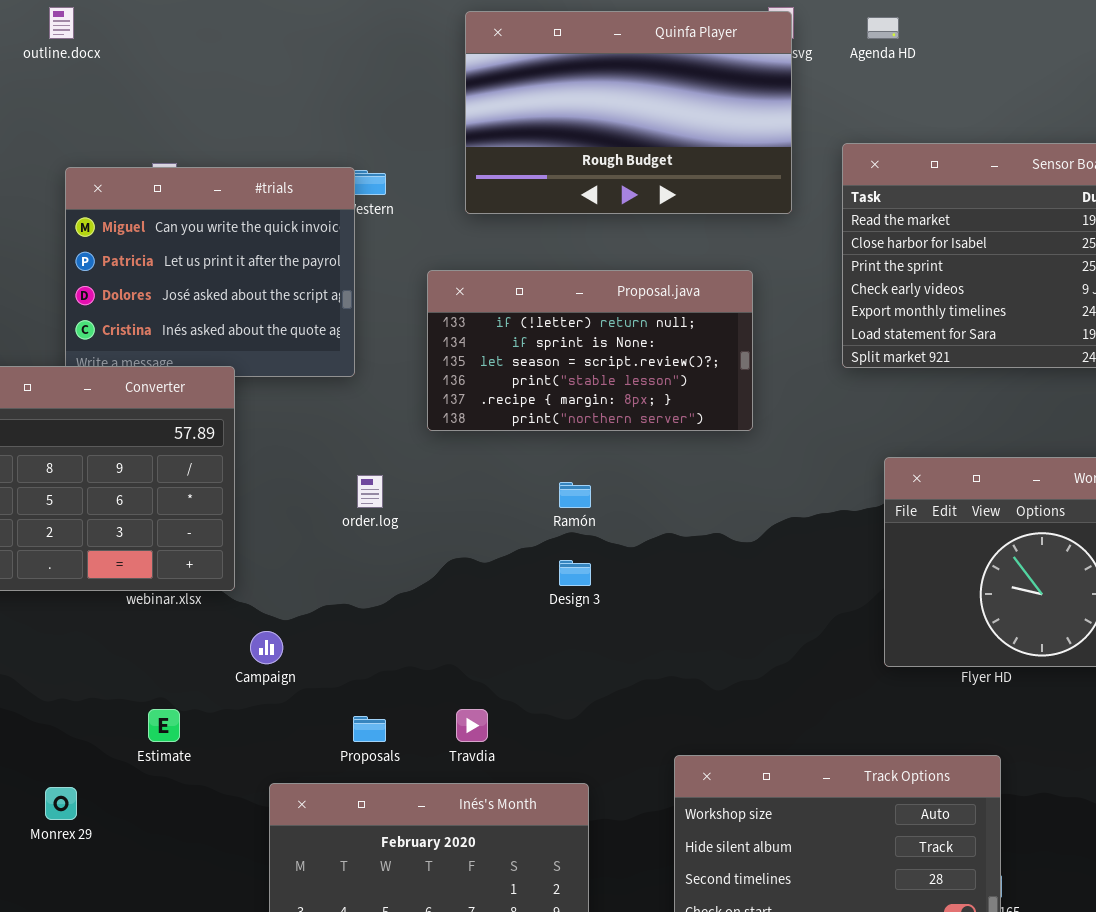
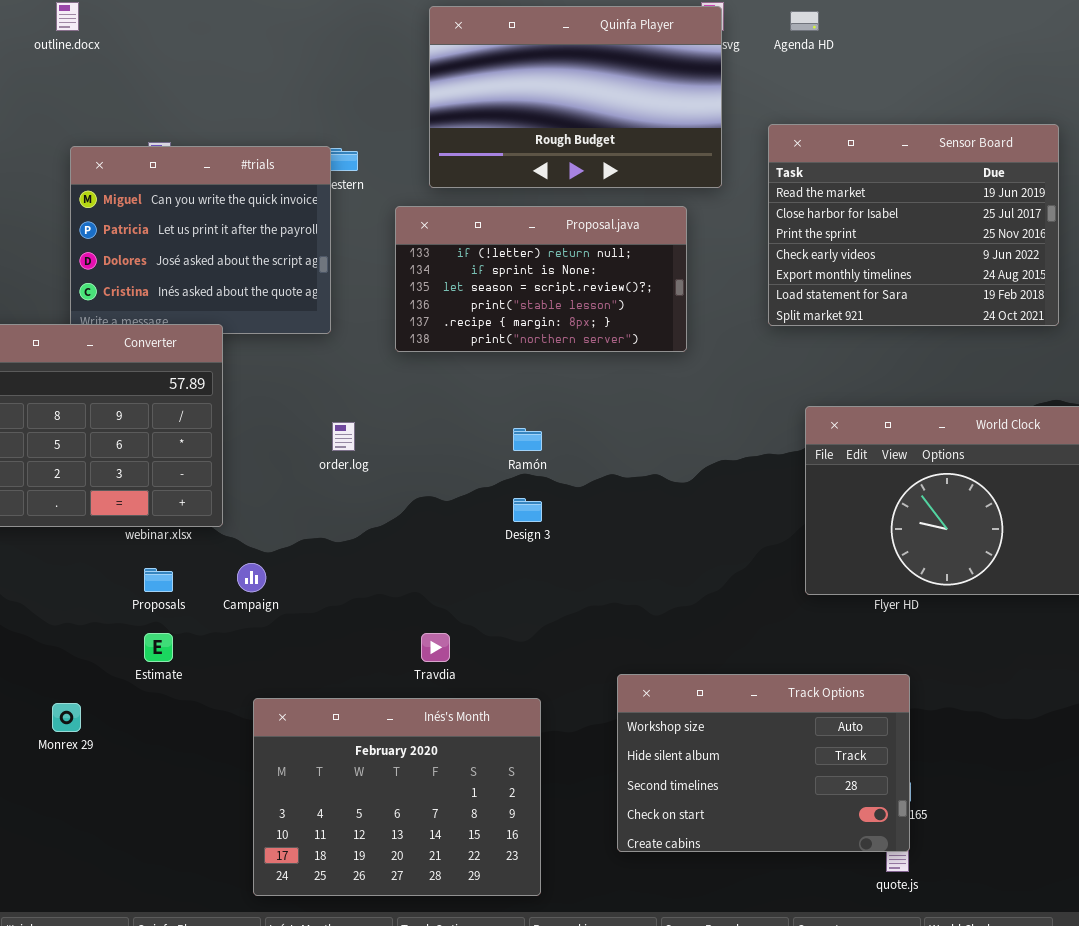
Proposal.java: [427,270,753,431] -> [395,206,687,352], moved
Proposals: [353,716,386,742] -> [144,568,173,592], moved

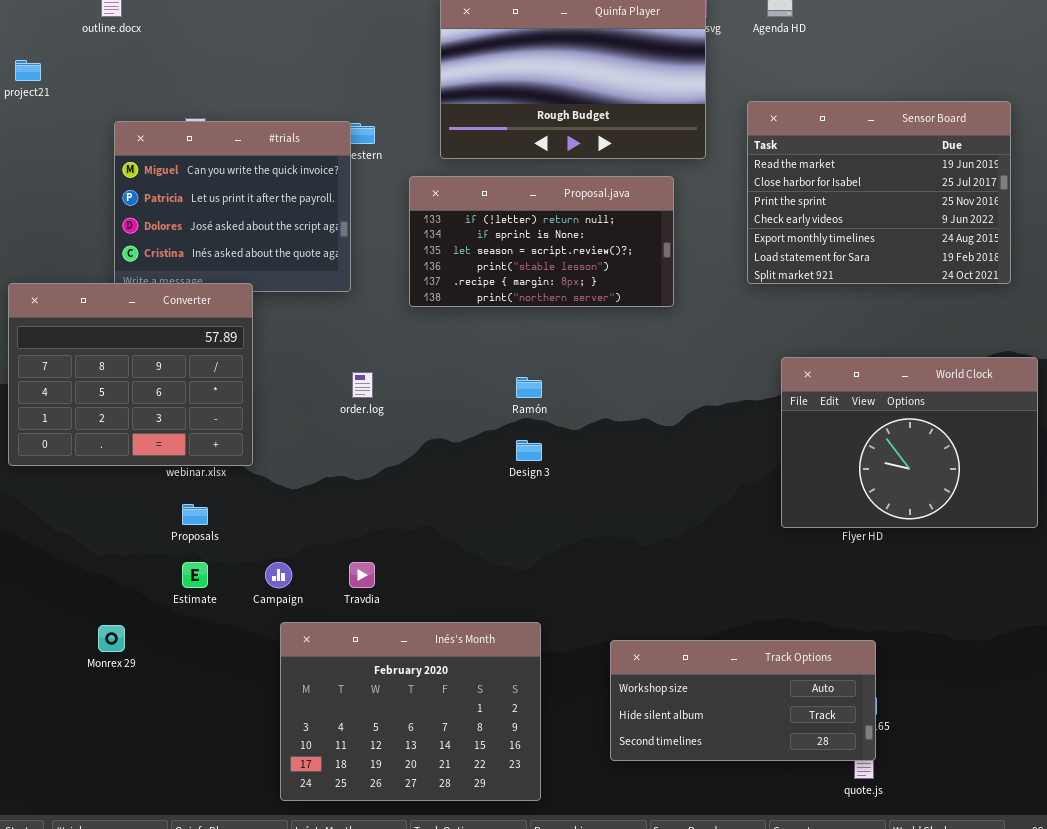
Campaign: [237,563,266,592] -> [265,562,292,588], moved
Travdia: [421,633,450,662] -> [349,562,375,588], moved
Track Options: [617,674,910,852] -> [610,640,876,761], resized

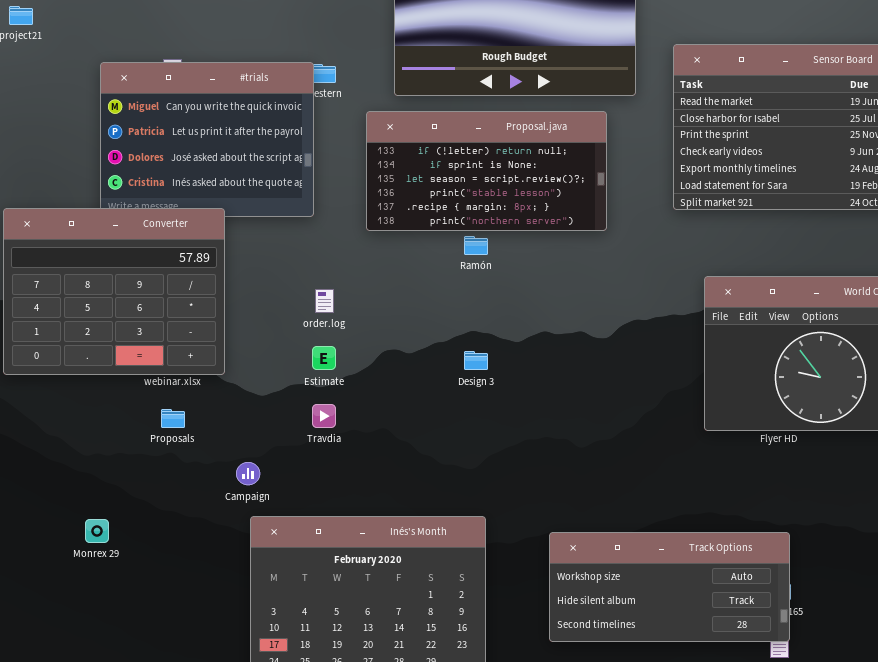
Ramón: [516,377,542,398] -> [464,236,488,255], moved
Estimate: [182,562,208,588] -> [312,346,336,370], moved
Travdia: [349,562,375,588] -> [312,404,336,428], moved

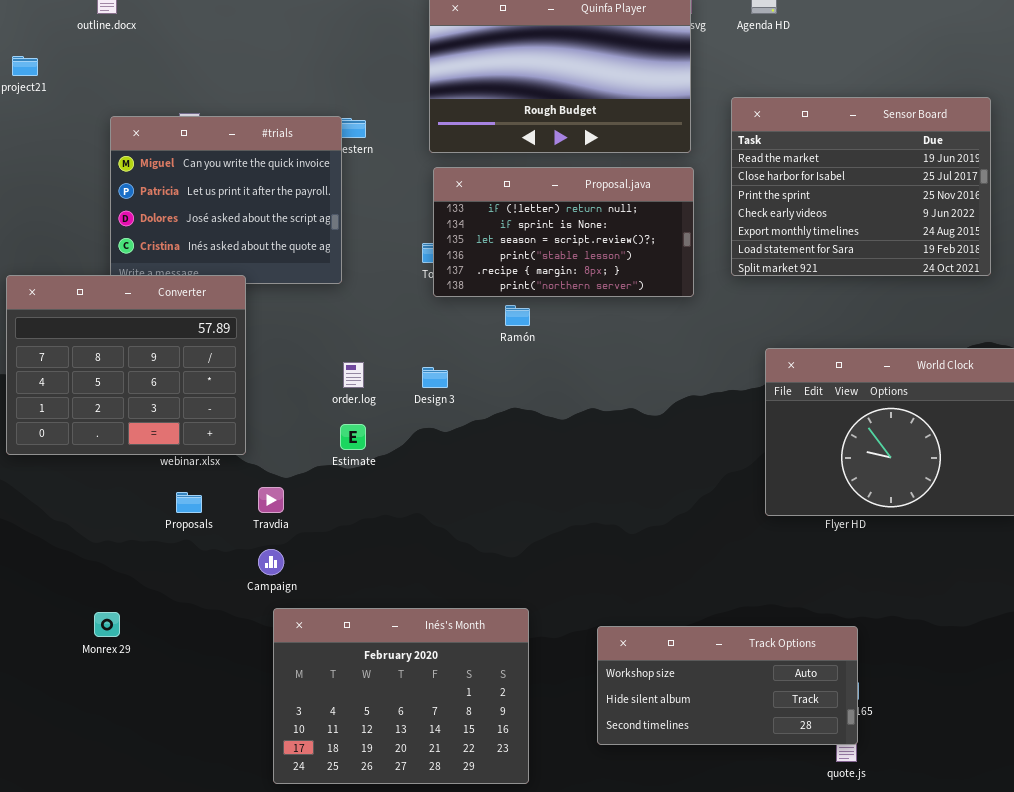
Proposal.java: [366,111,607,231] -> [433,167,694,297], moved
Design 3: [464,351,488,370] -> [422,367,448,388], moved
Travdia: [312,404,336,428] -> [258,487,284,513], moved

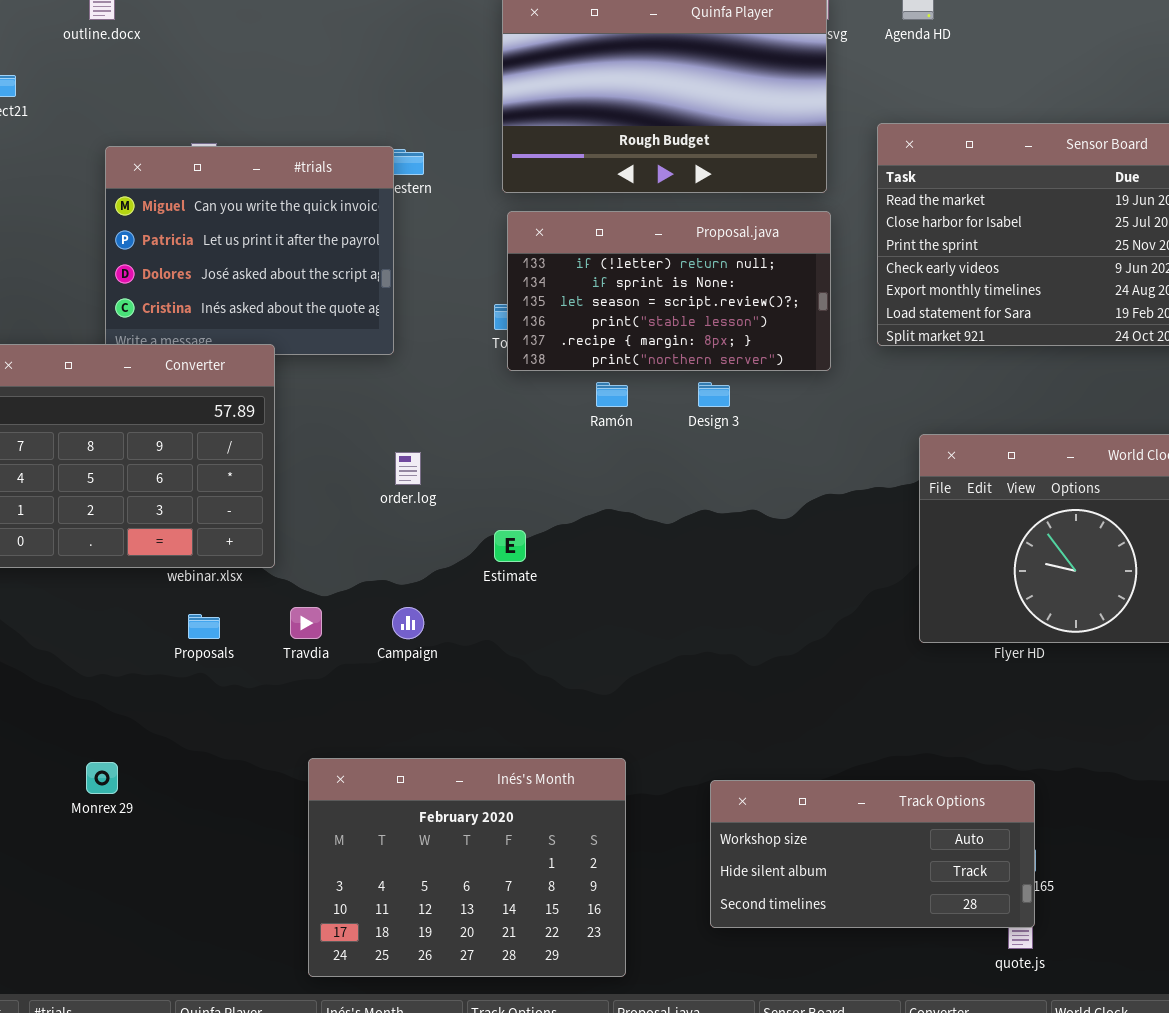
Design 3: [422,367,448,388] -> [698,382,730,407], moved
Estimate: [340,424,366,450] -> [494,530,526,562], moved
Campaign: [258,549,284,575] -> [392,607,424,639], moved

